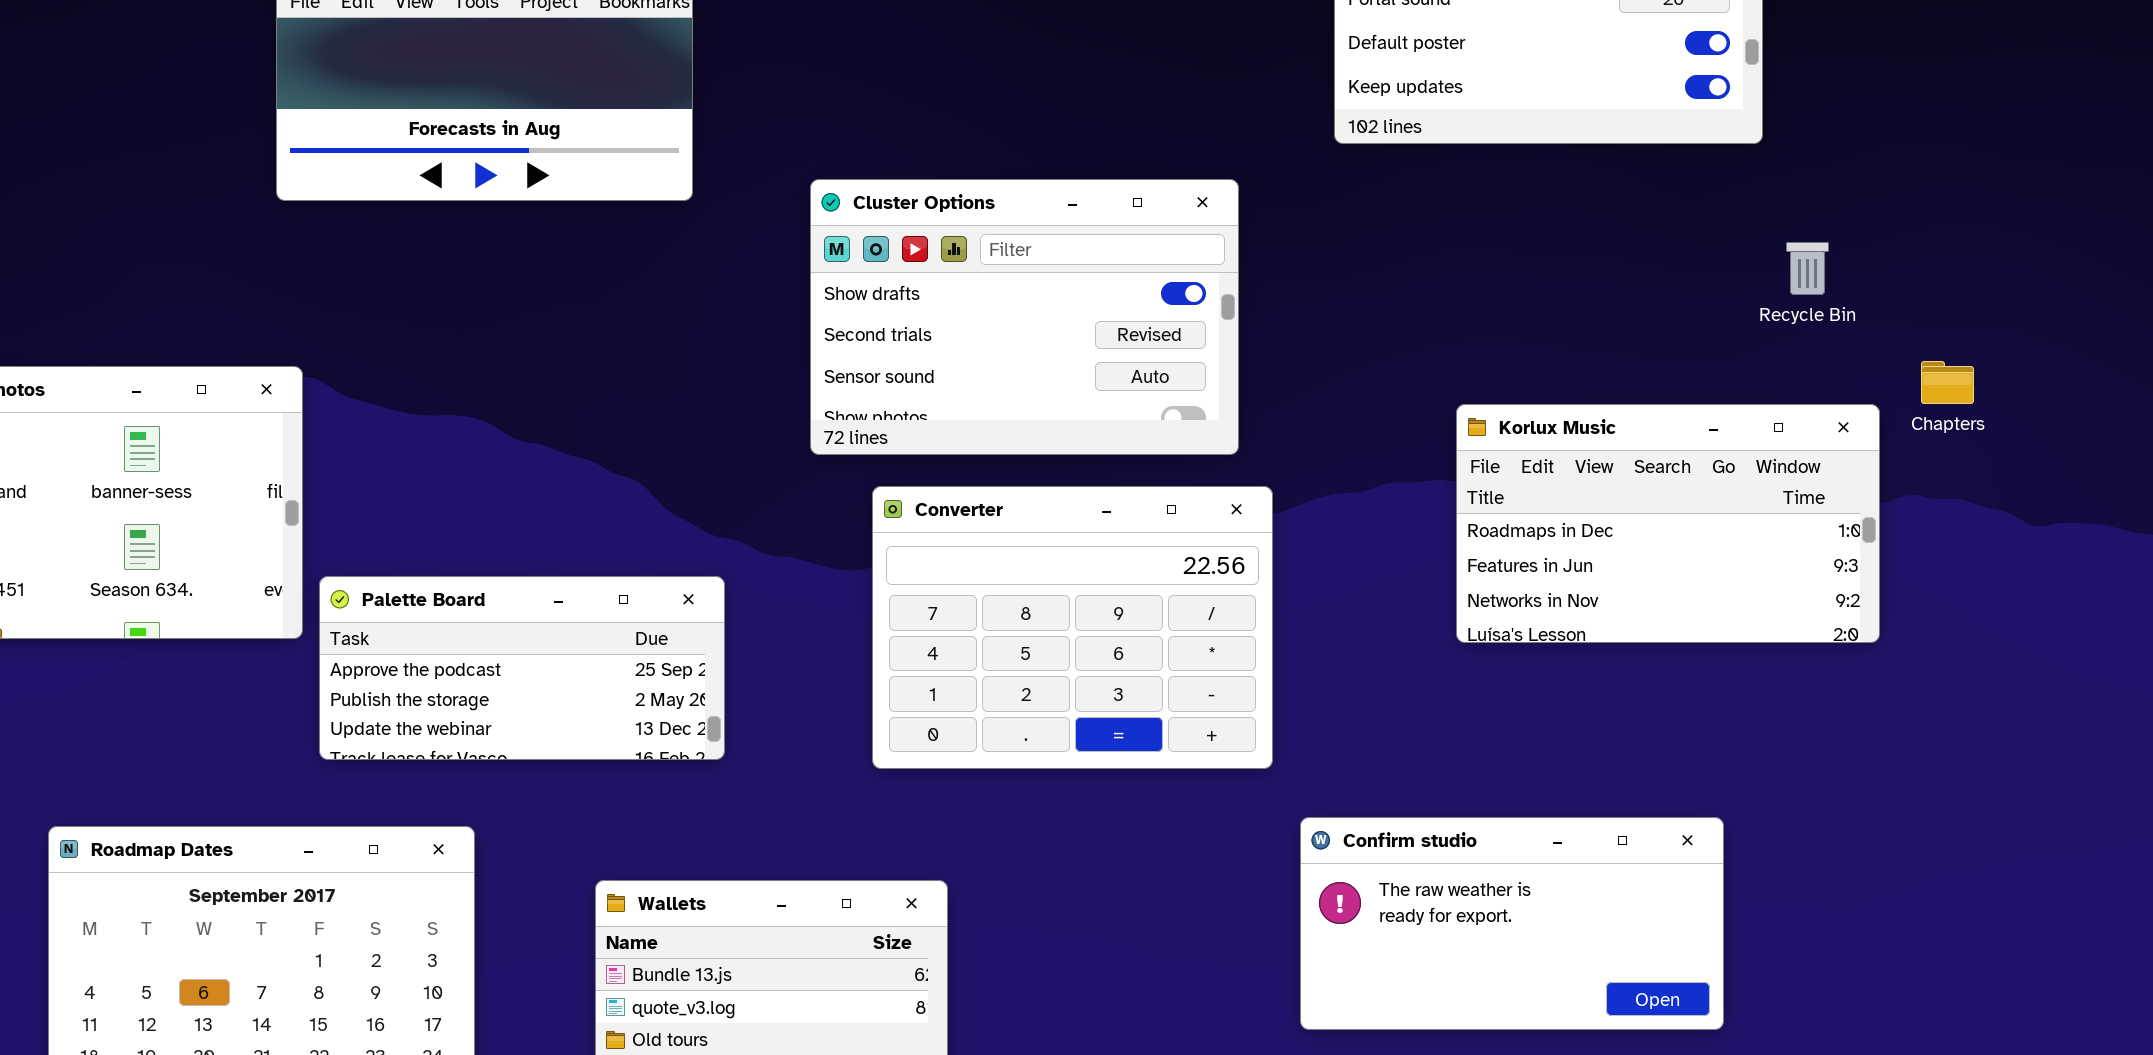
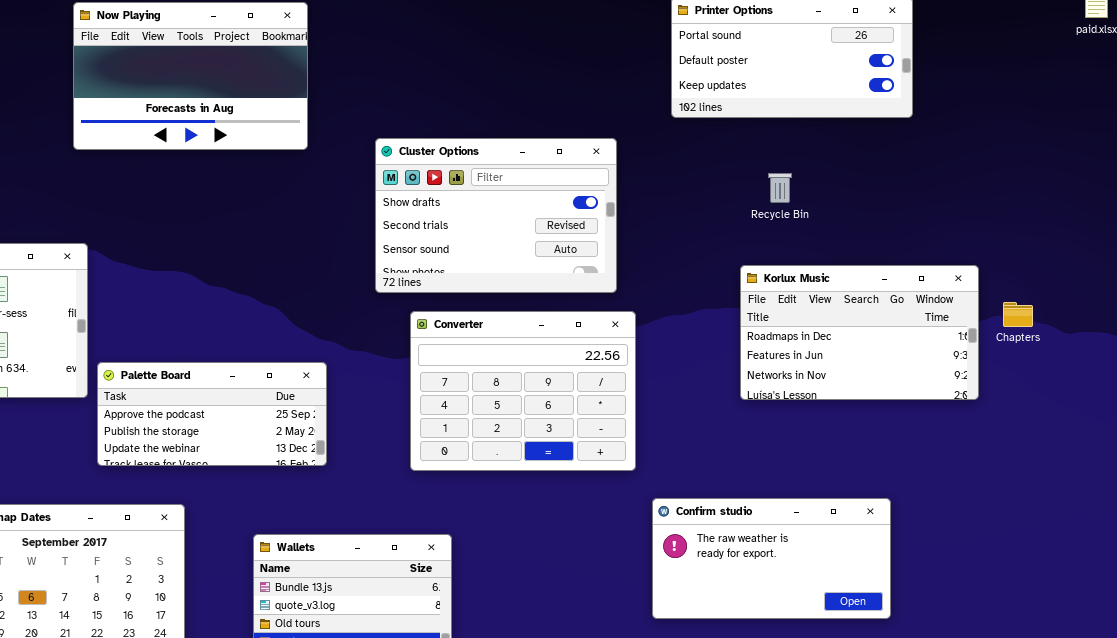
Recycle Bin: [1786,242,1829,295] -> [768,173,792,203], moved
Chapters: [1921,361,1974,404] -> [1003,302,1033,327], moved

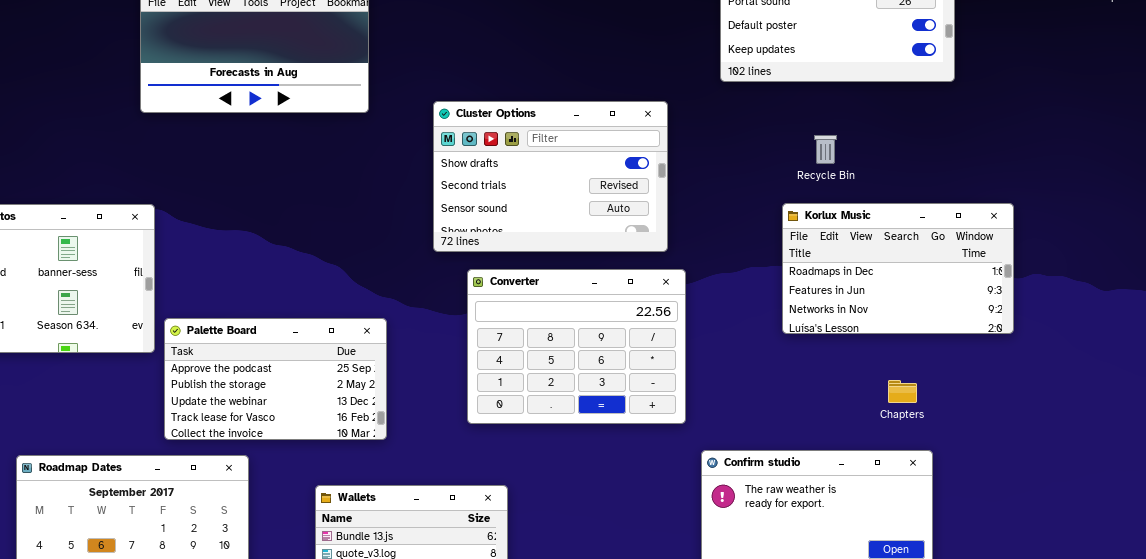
Korlux Music: [740,265,979,400] -> [782,203,1014,334], moved
Chapters: [1003,302,1033,327] -> [888,380,917,403], moved
Palette Board: [97,362,327,466] -> [164,318,387,440], resized

